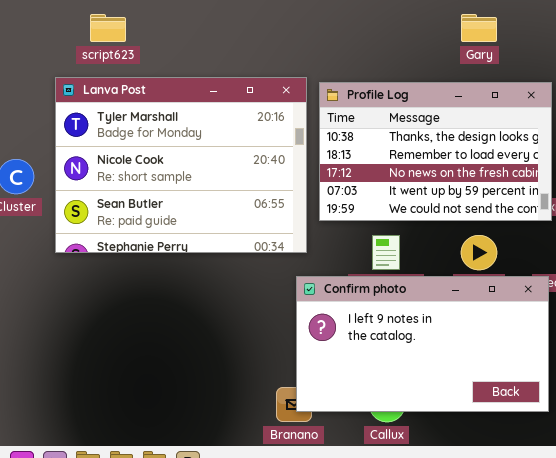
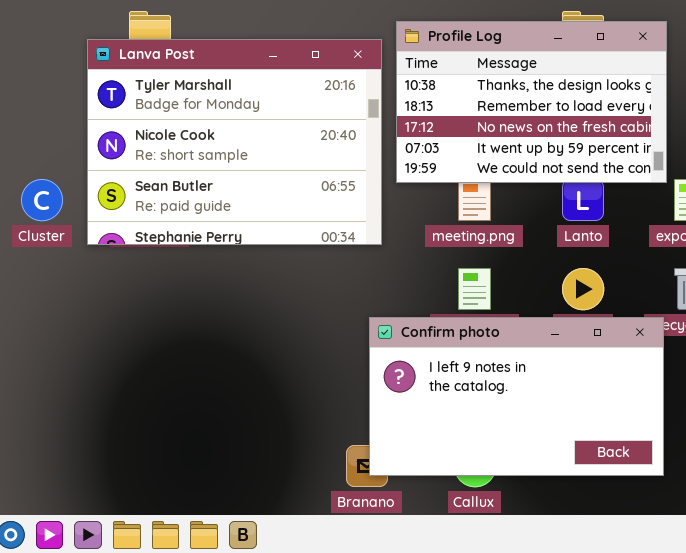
Lanva Post: [55,77,307,253] -> [87,39,382,245], moved
Profile Log: [319,82,552,221] -> [396,21,667,183], moved

